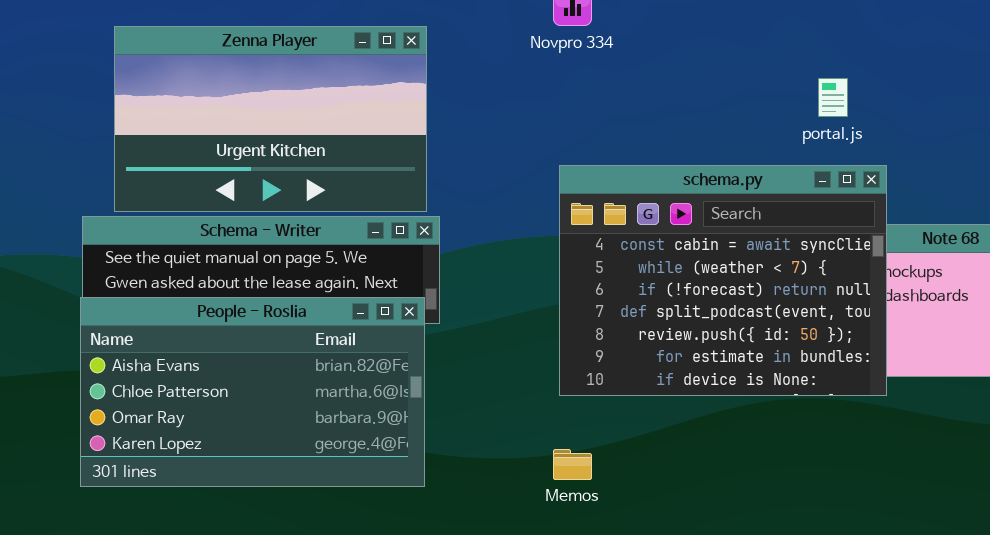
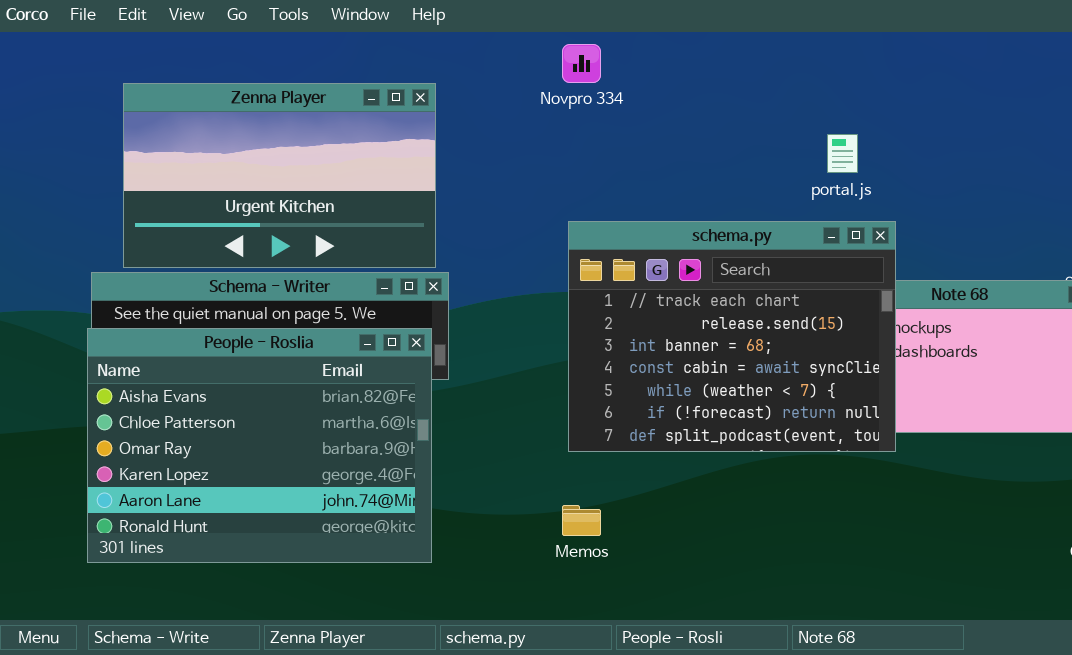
schema.py: [559,165,887,396] -> [568,221,896,452], scrolled up 3 rows
People - Roslia: [80,297,425,487] -> [87,328,432,563], moved, resized

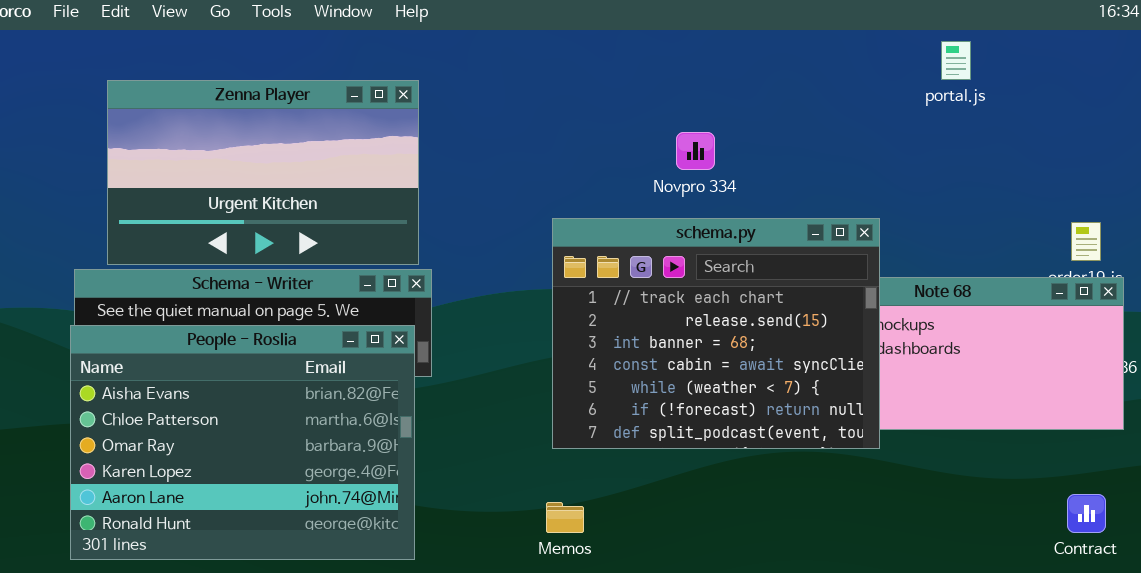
Novpro 334: [562,44,601,83] -> [676,132,715,170], moved
portal.js: [827,134,858,173] -> [941,41,971,80], moved

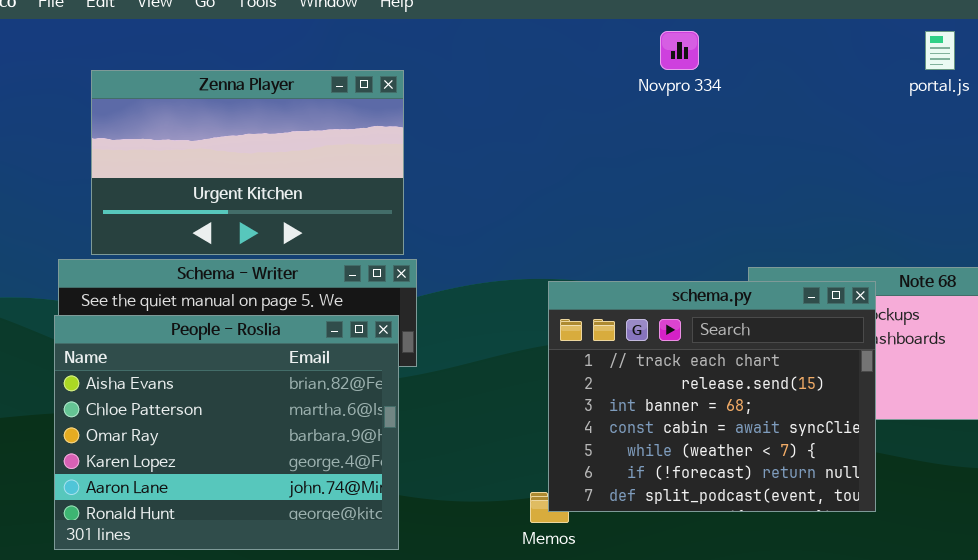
Novpro 334: [676,132,715,170] -> [660,31,699,70], moved
schema.py: [552,218,880,449] -> [548,281,876,512], moved

